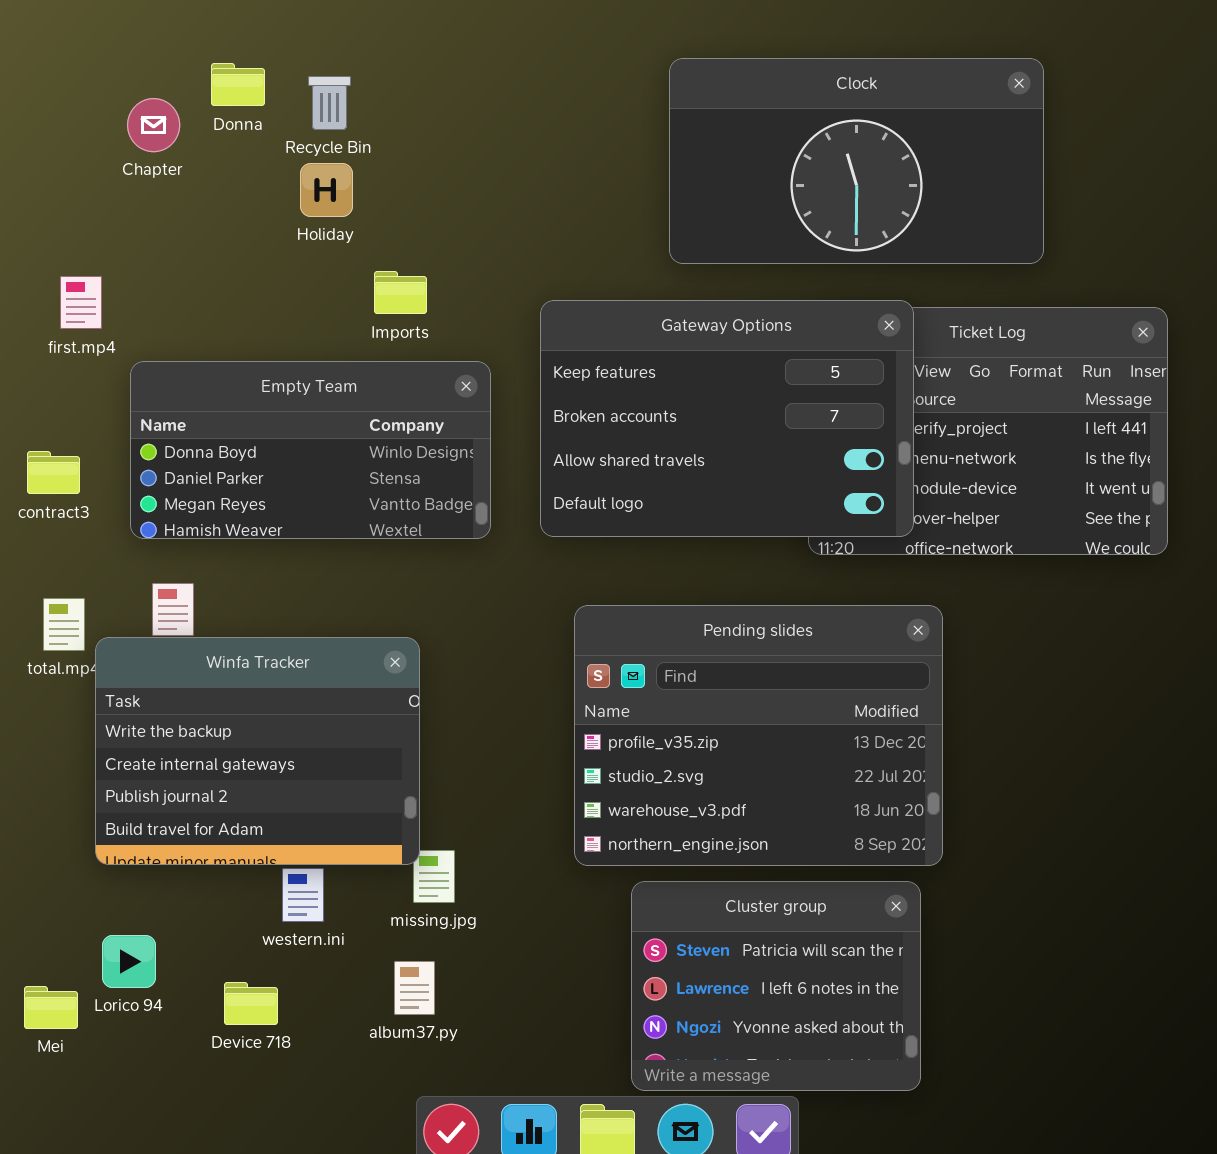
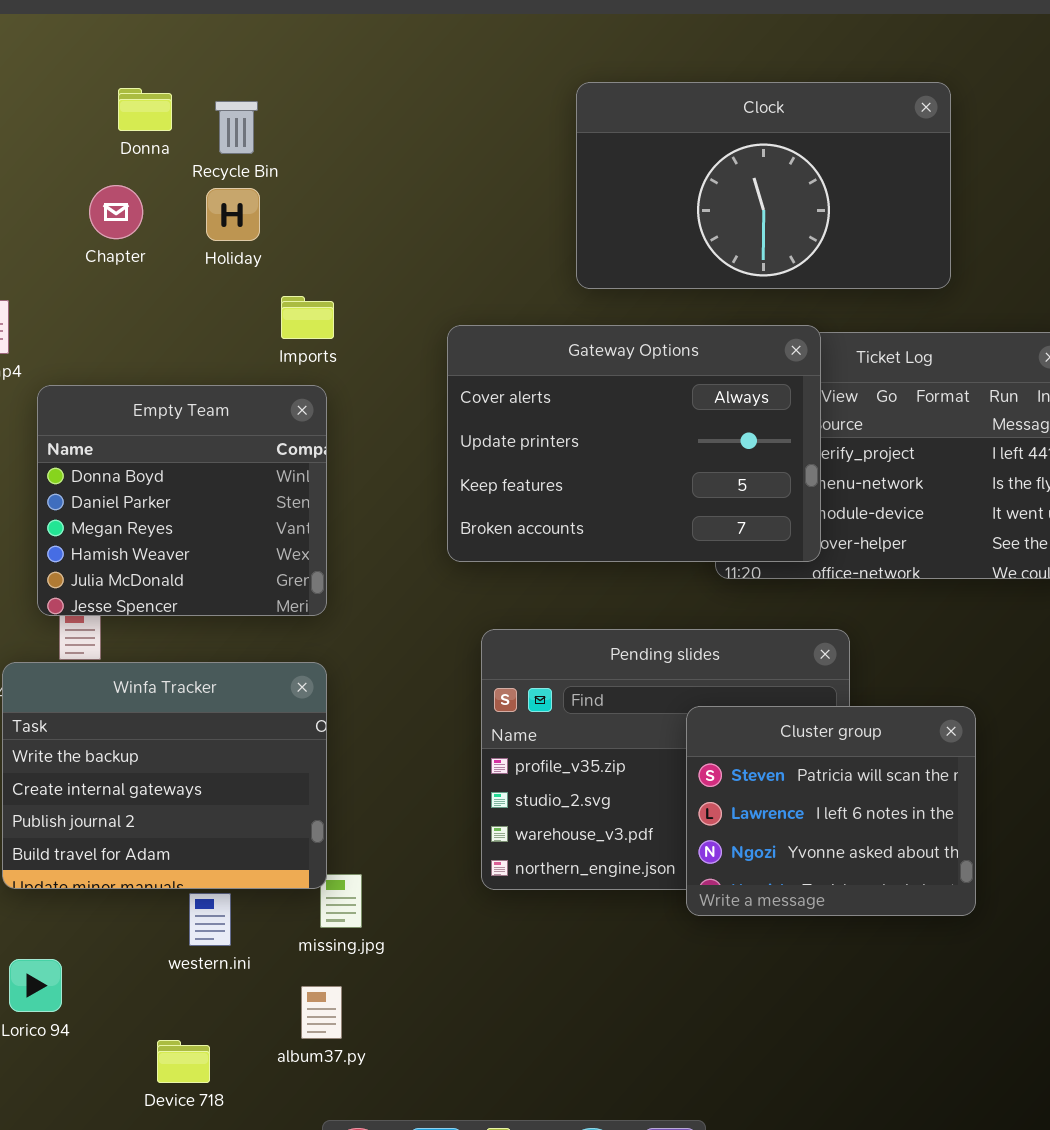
Chapter: [127,98,180,152] -> [89,185,143,239], moved
Gateway Options: [540,300,914,537] -> [447,325,821,562], scrolled up 2 rows
Empty Team: [130,361,491,539] -> [37,385,327,616], resized
Cluster group: [631,881,921,1091] -> [686,706,976,916], moved
Device 718: [224,982,278,1025] -> [157,1040,210,1083], moved

